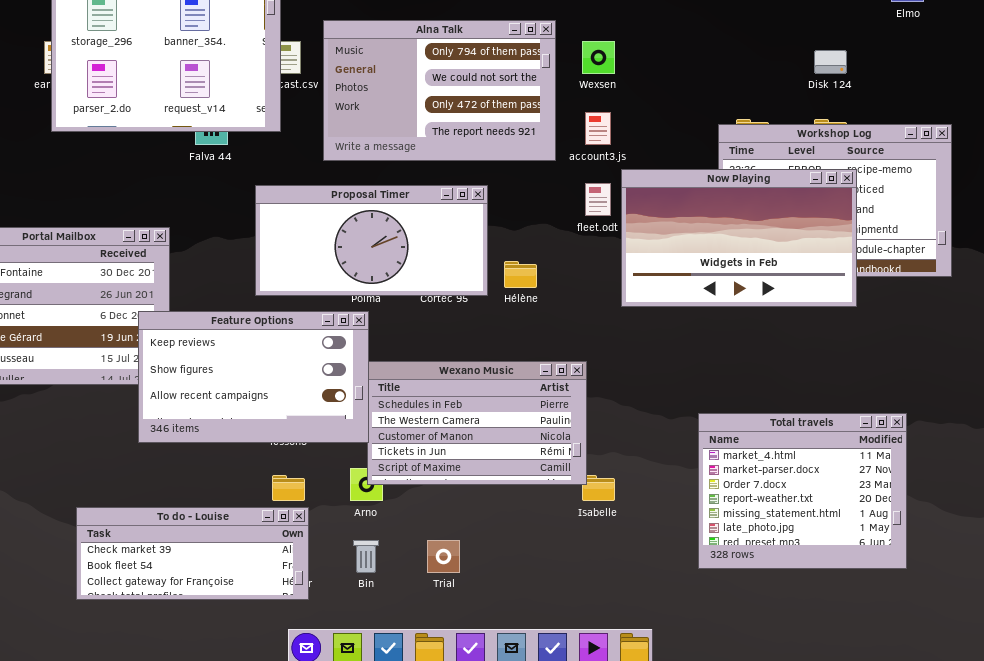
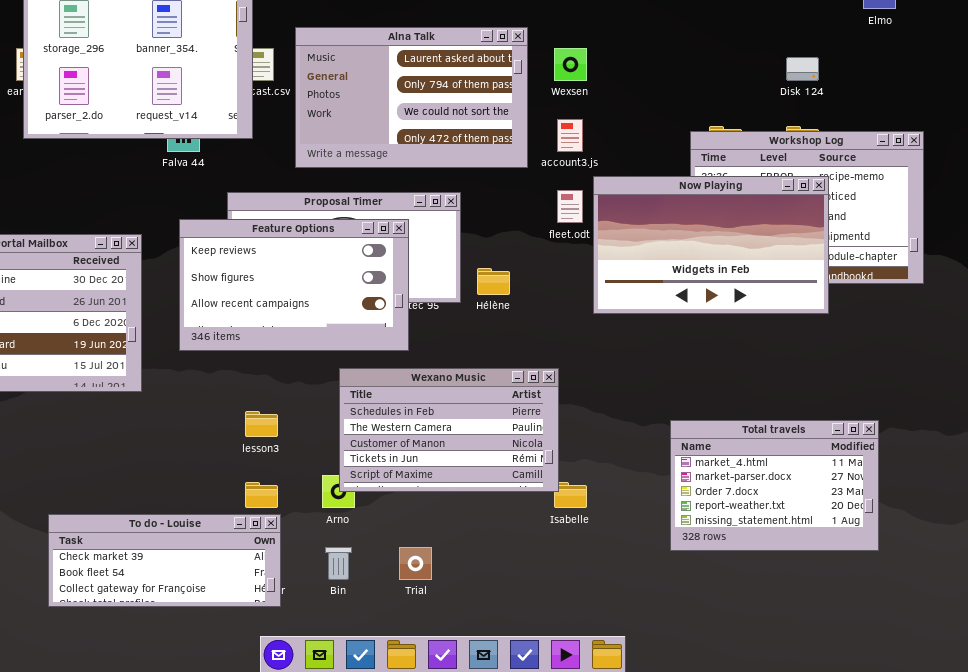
Alna Talk: [323,20,556,161] -> [295,27,528,168], scrolled up 1 row
Feature Options: [138,311,369,443] -> [179,219,409,351], moved
Total travels: [698,413,907,569] -> [670,420,879,551], resized

